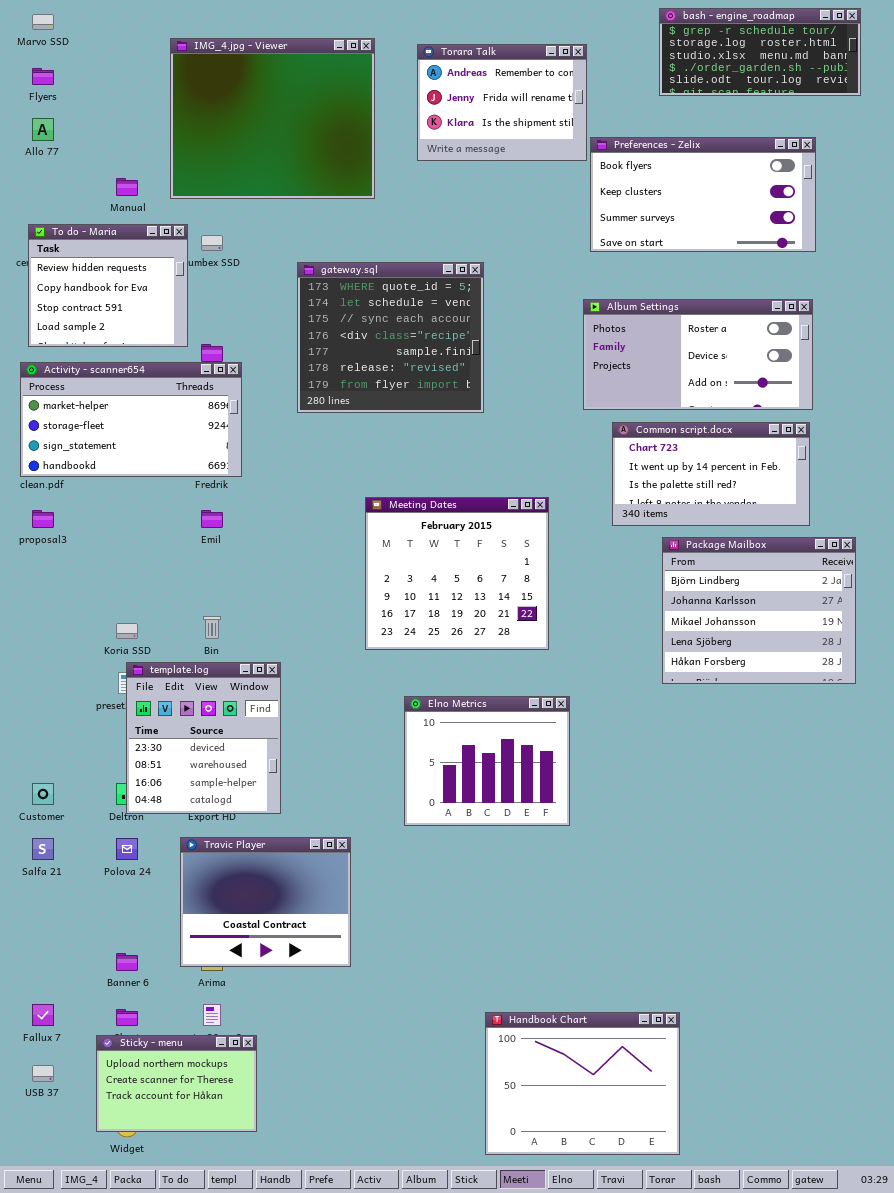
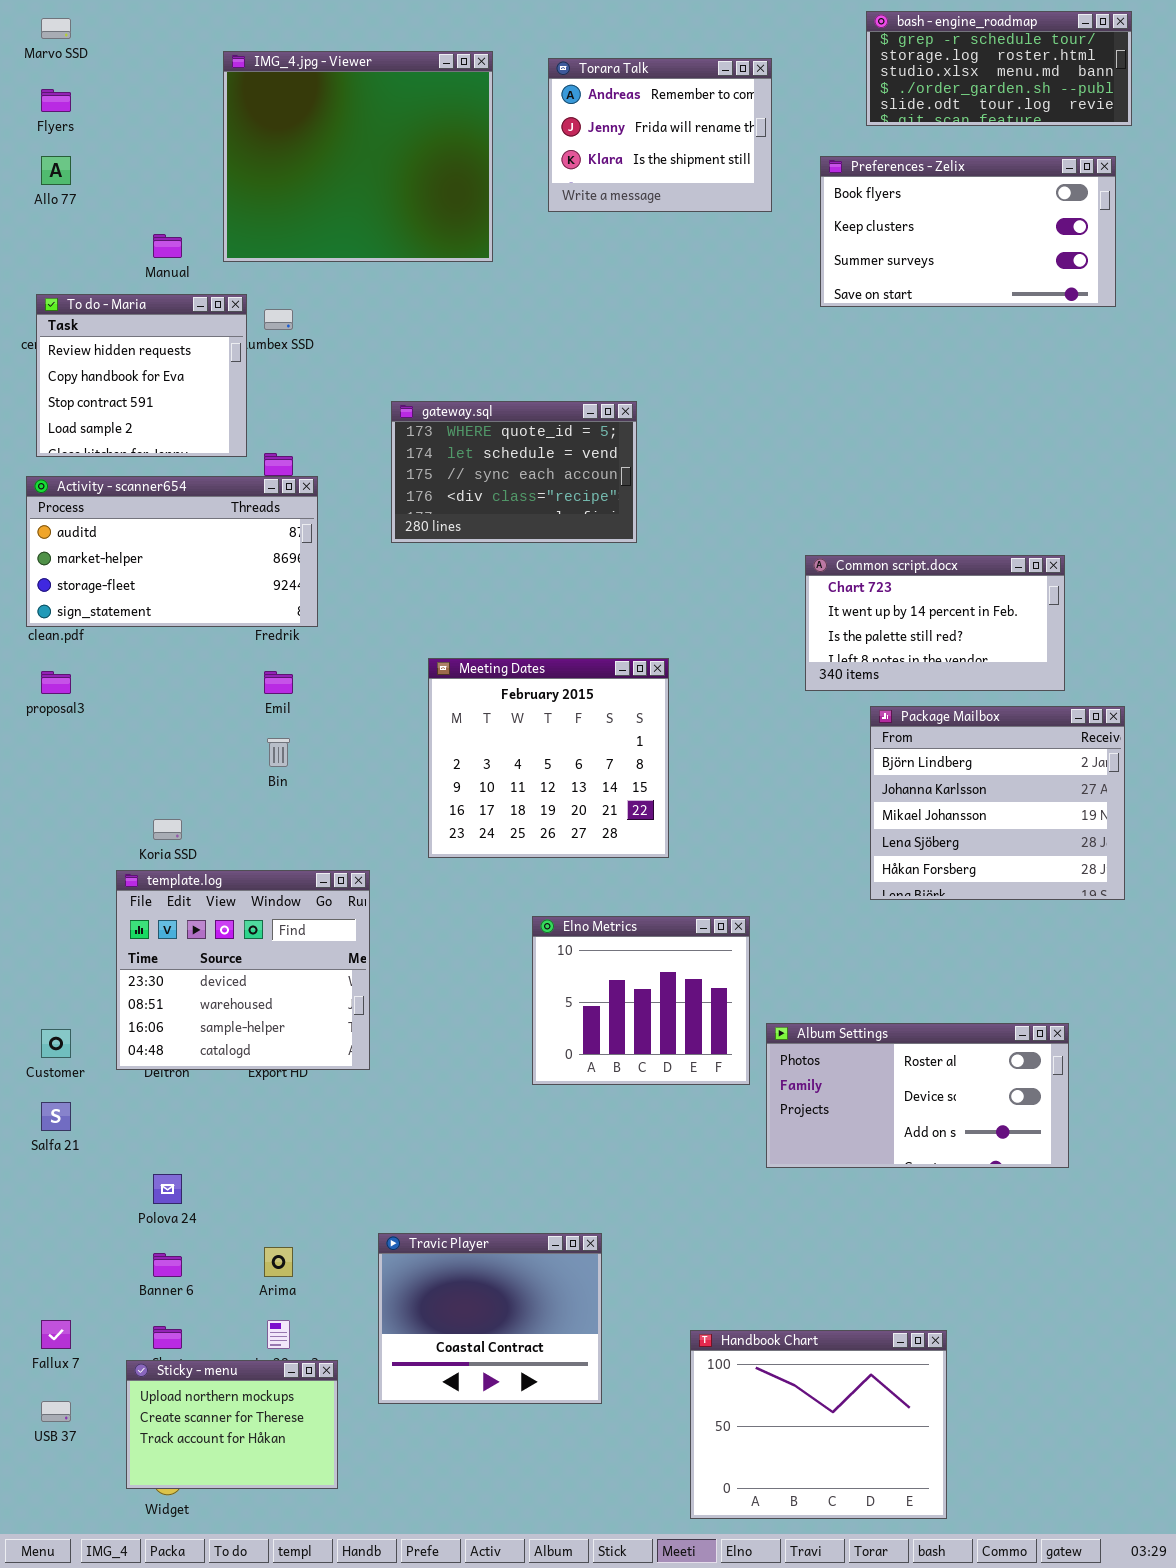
Preferences - Zelix: [590,137,816,252] -> [820,156,1116,307], moved
gateway.sql: [297,262,484,413] -> [391,401,637,543], resized
Album Settings: [583,299,813,410] -> [766,1023,1069,1168], moved
Activity - scanner654: [20,362,242,477] -> [26,476,318,627], scrolled up 1 row
Meeting Dates: [365,497,549,650] -> [428,658,669,858], moved
Bin: [203,616,221,639] -> [267,738,290,767], moved
template.log: [126,662,281,814] -> [116,870,370,1070], resized
Travic Player: [180,837,351,967] -> [378,1233,602,1404], moved
Polova 24: [116,838,138,860] -> [153,1174,182,1204], moved
Handbook Chart: [485,1012,680,1155] -> [690,1330,947,1519], moved

